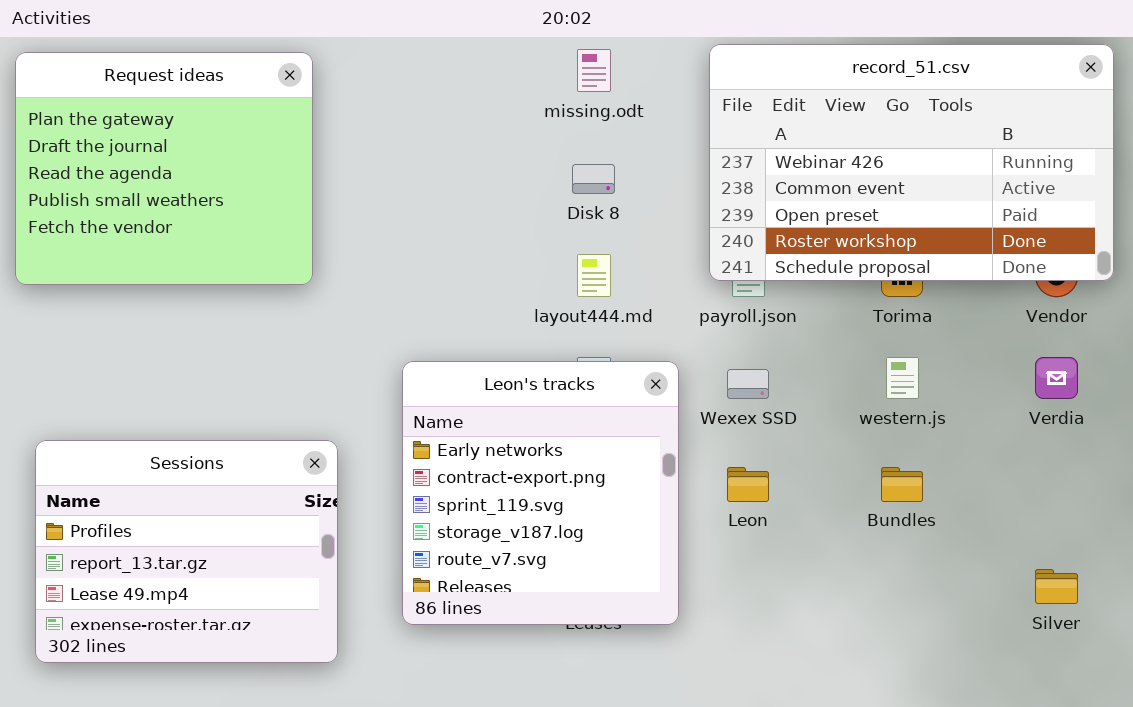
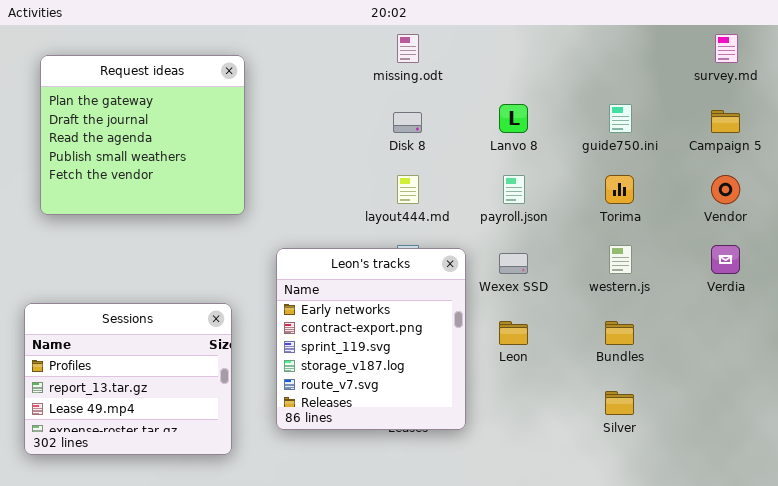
record_51.csv: [709,44,1114,281] -> none, closed
Request ideas: [15,52,313,285] -> [40,55,245,215], moved
Silver: [1035,569,1078,604] -> [605,391,634,415], moved

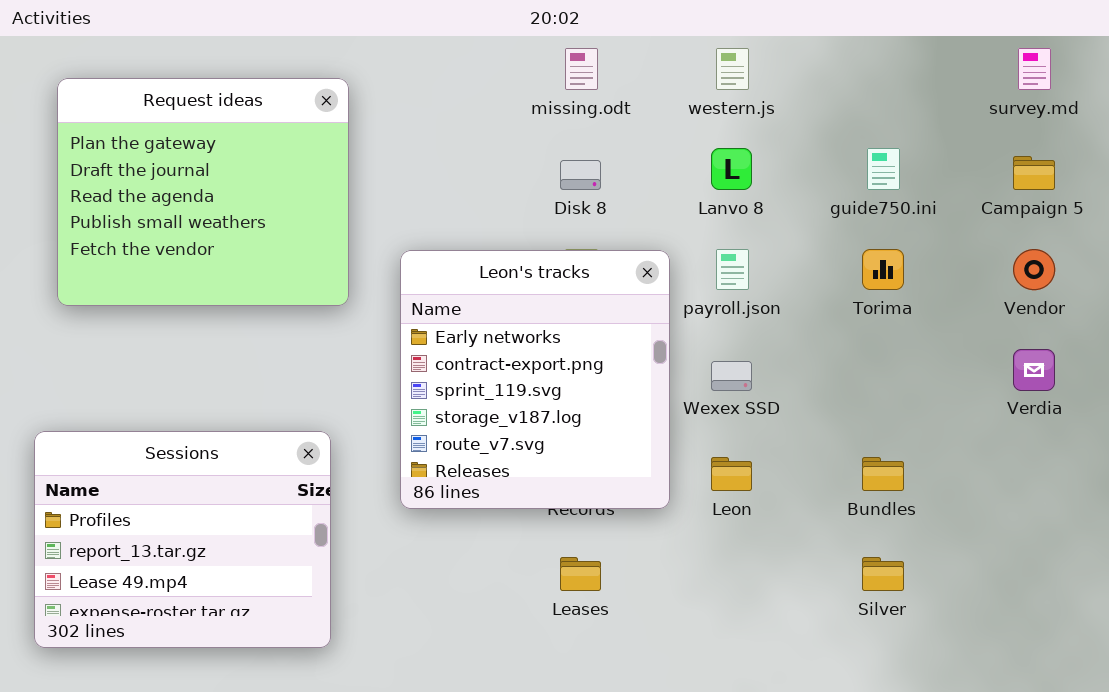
western.js: [609,245,632,274] -> [716,48,749,90], moved
Leon's tracks: [276,248,466,430] -> [400,250,670,509], moved

